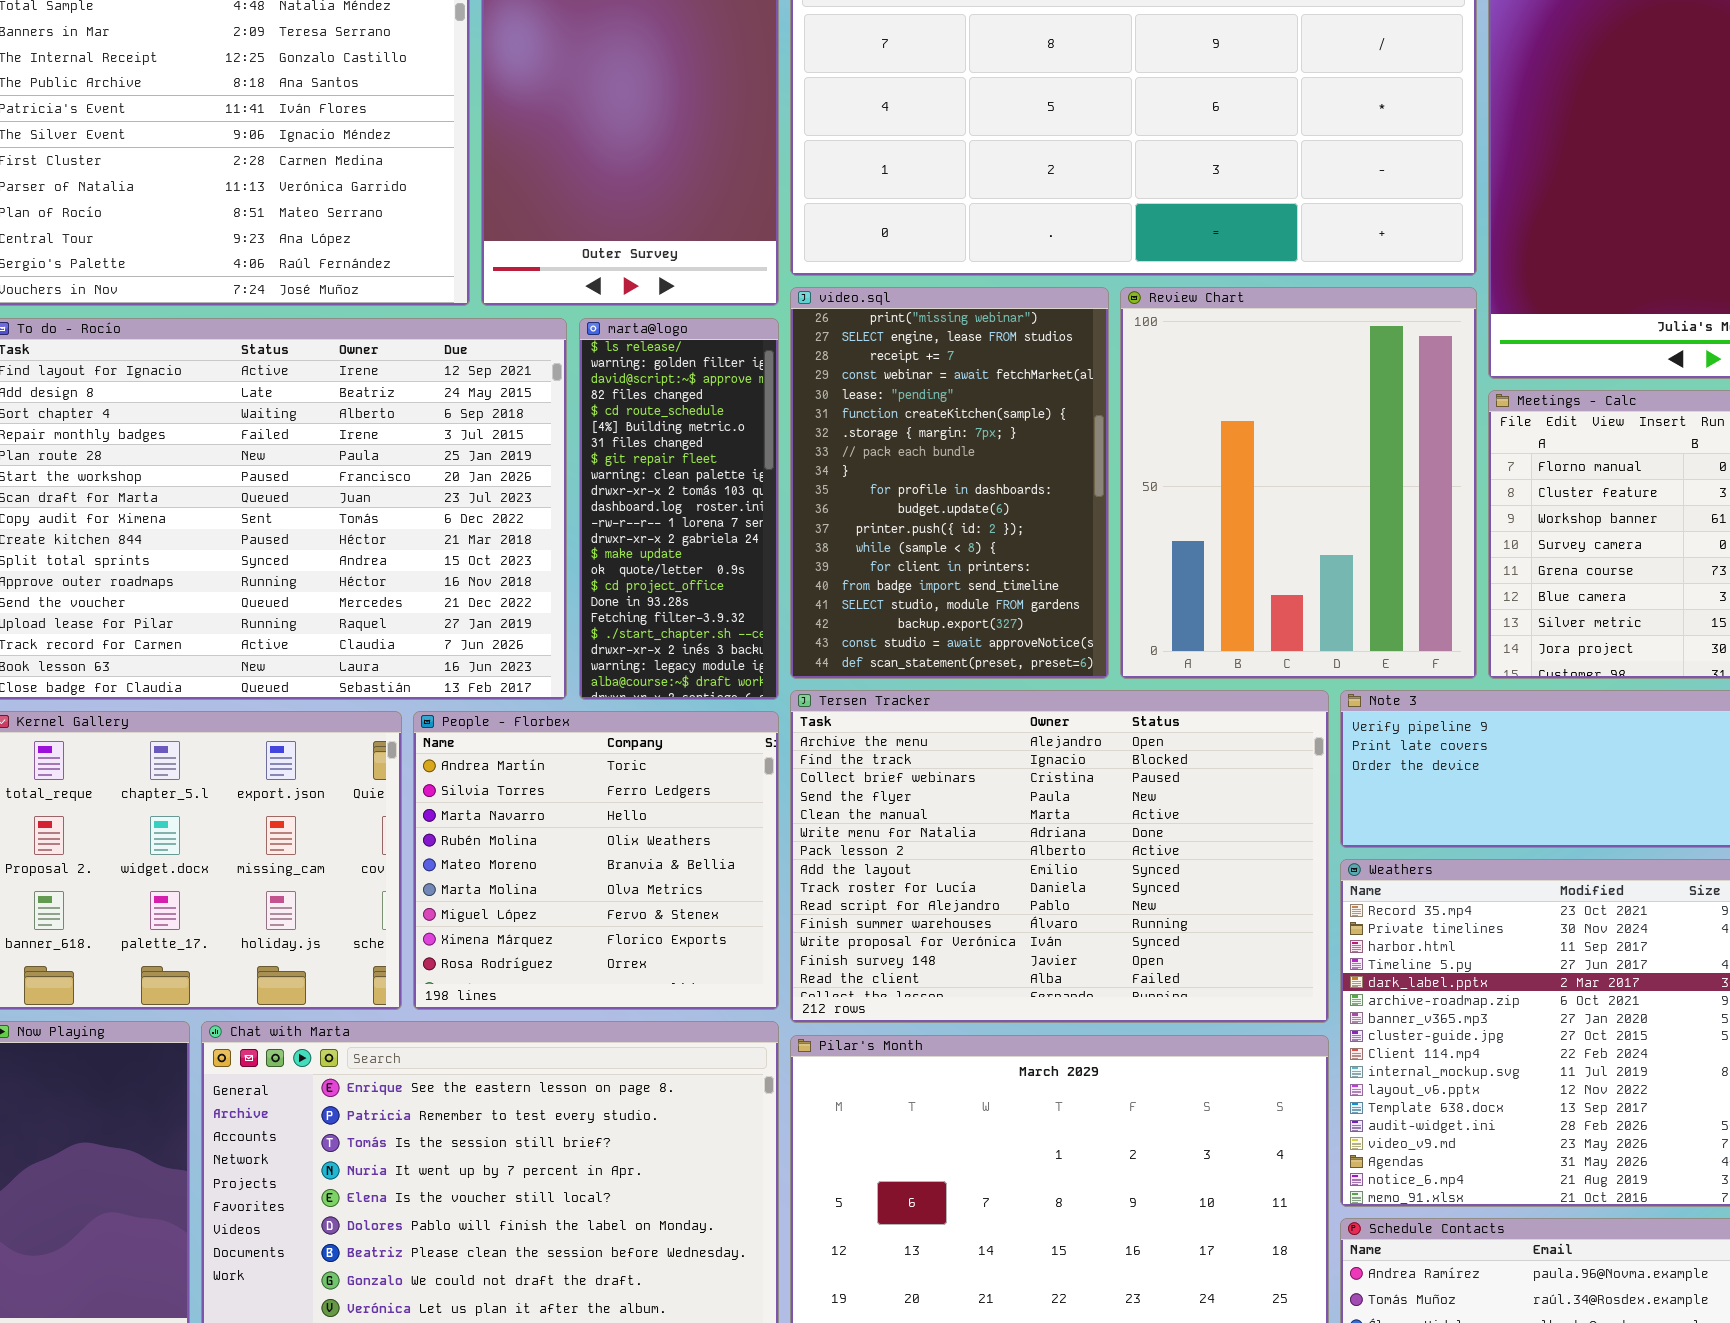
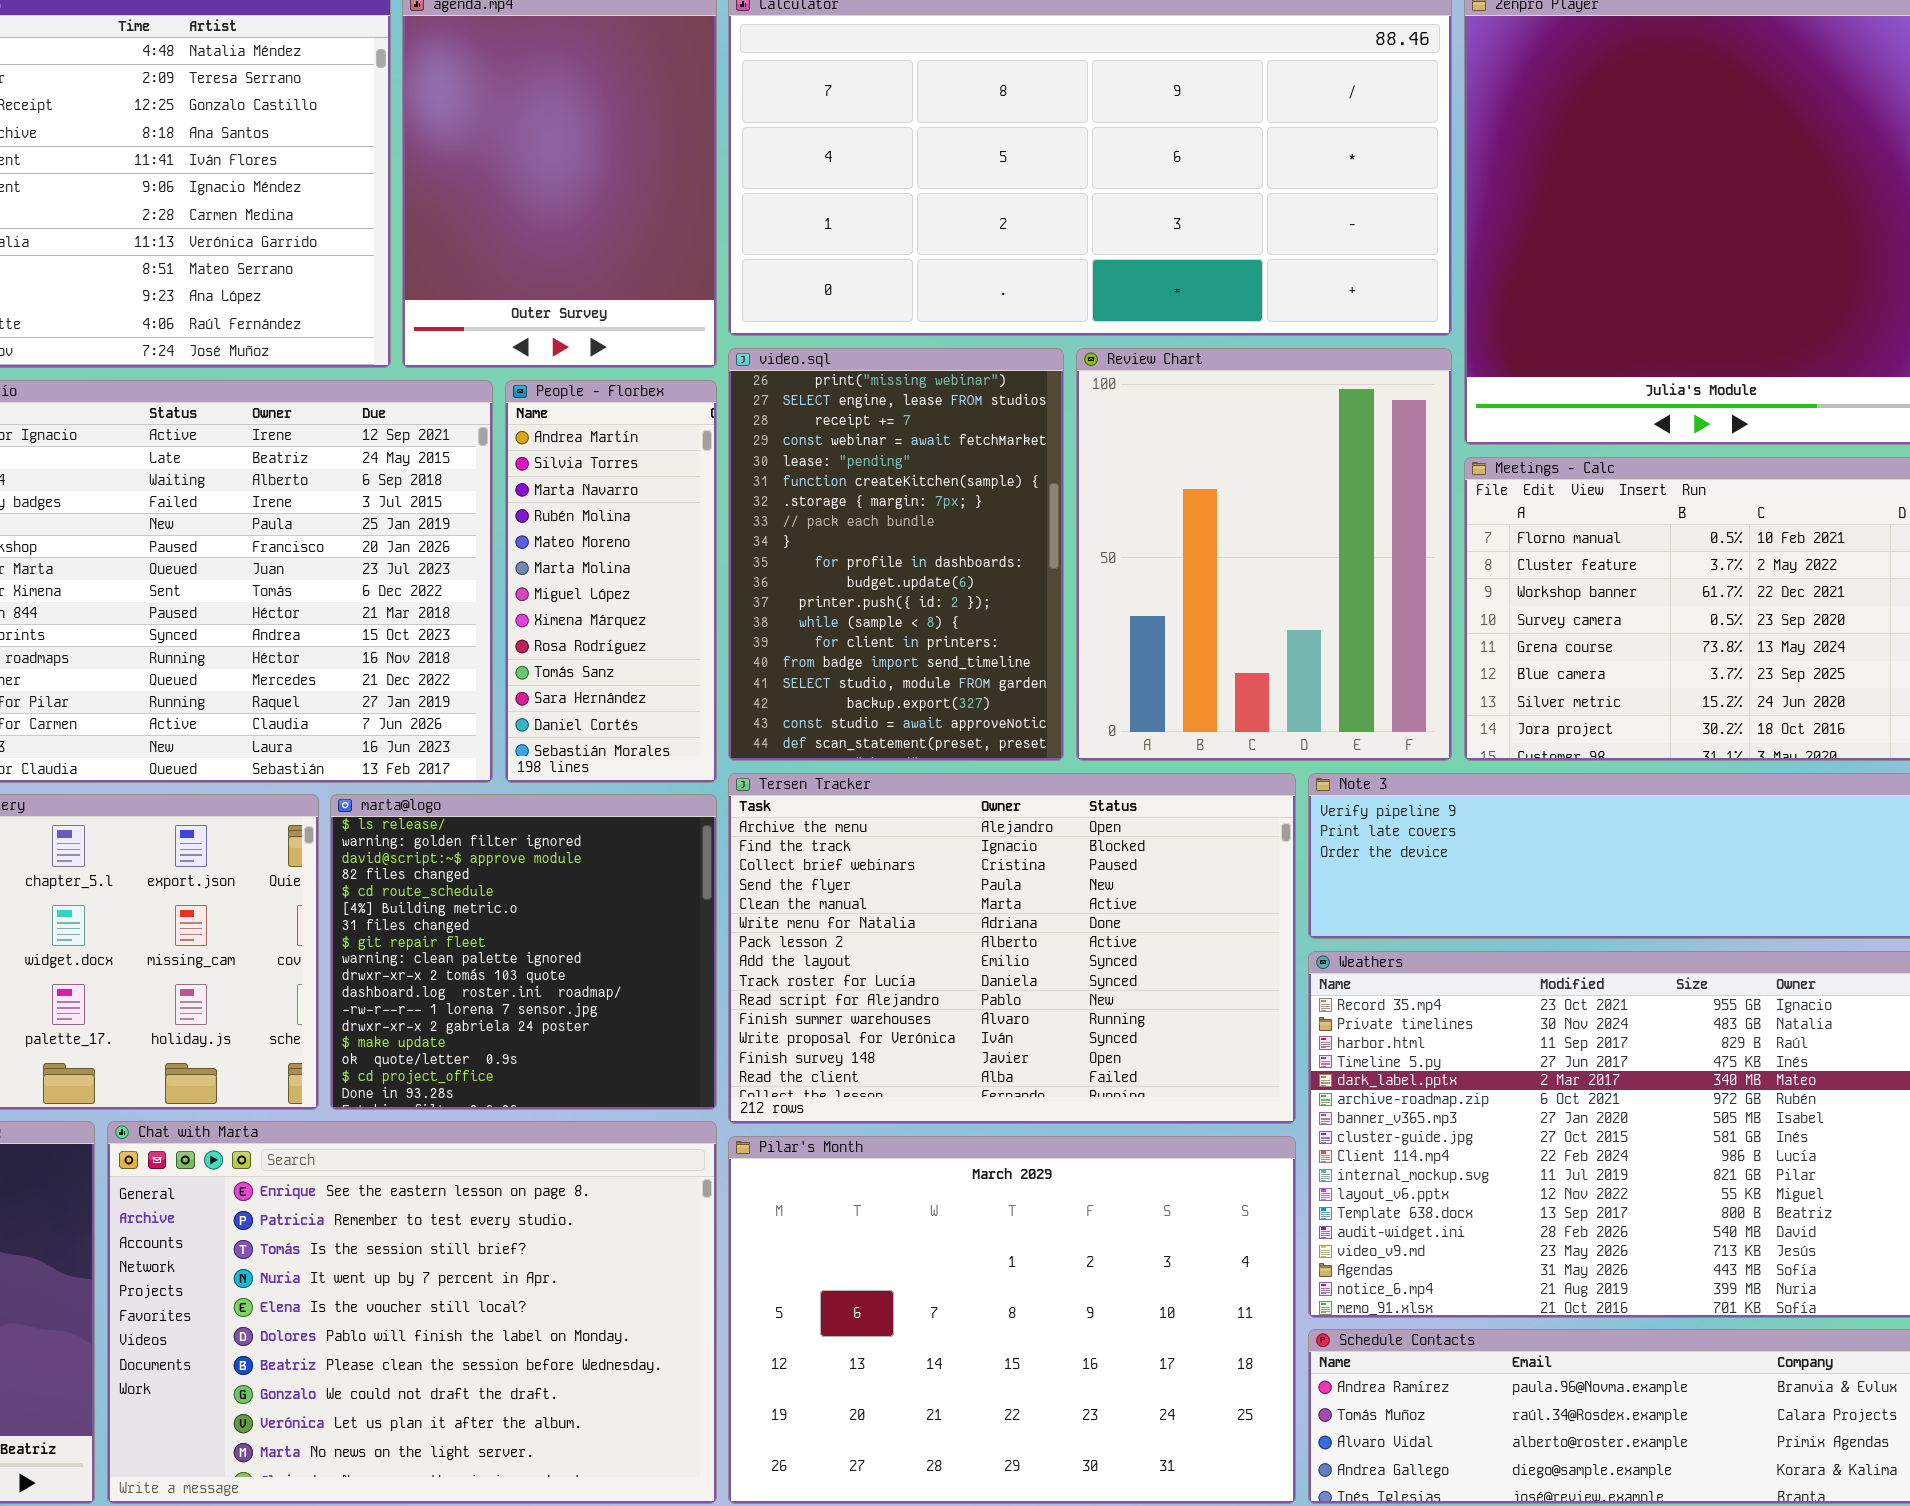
marta@logo: [579,318,779,700] -> [330,794,717,1110], moved, resized
People - Florbex: [413,711,779,1010] -> [505,380,717,783], moved, resized

